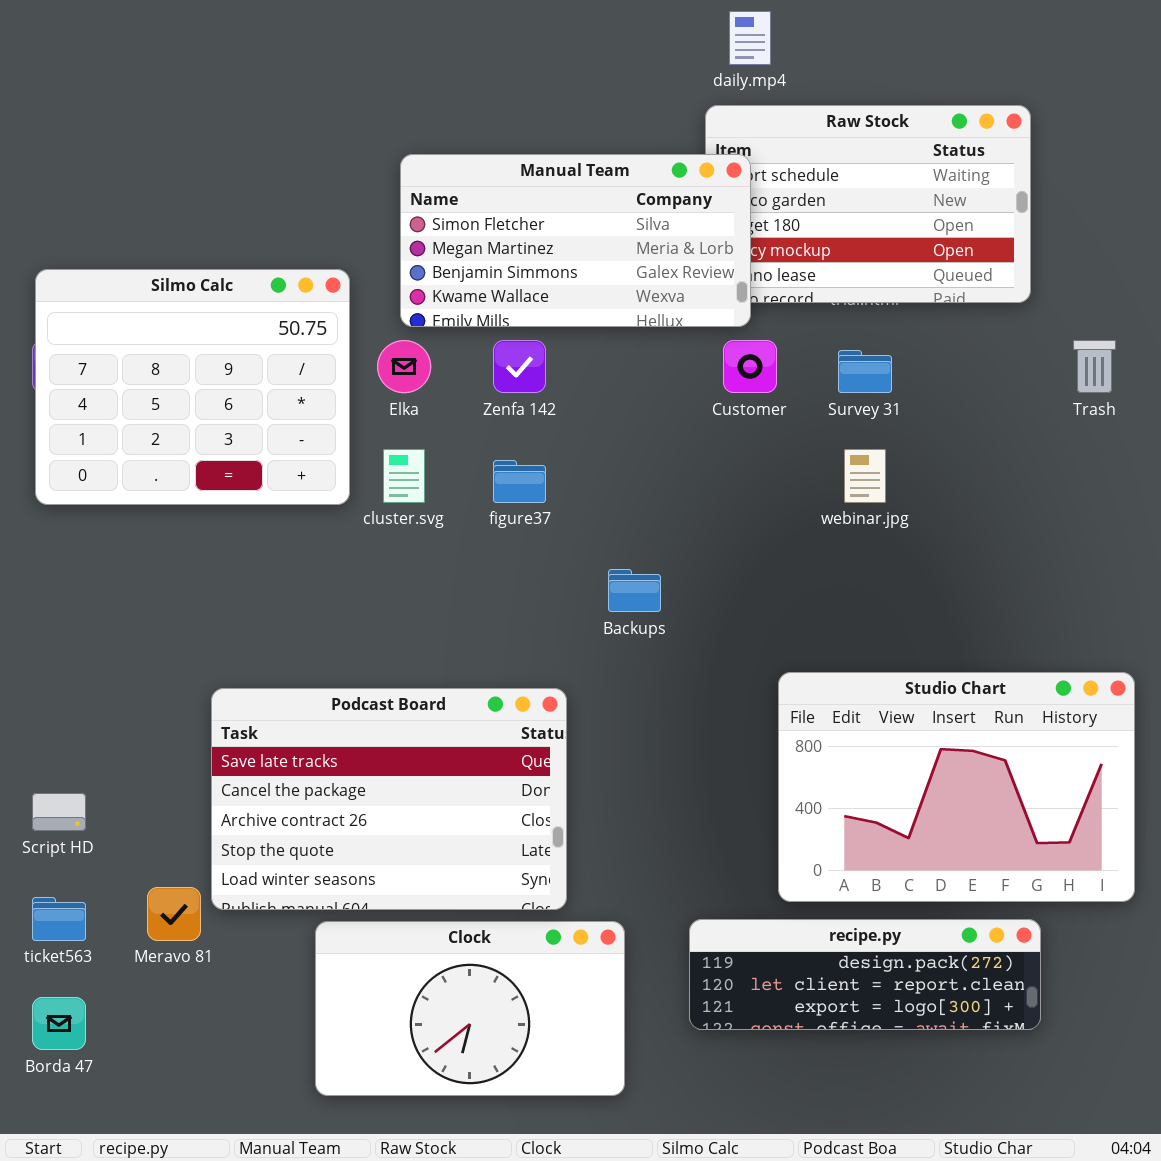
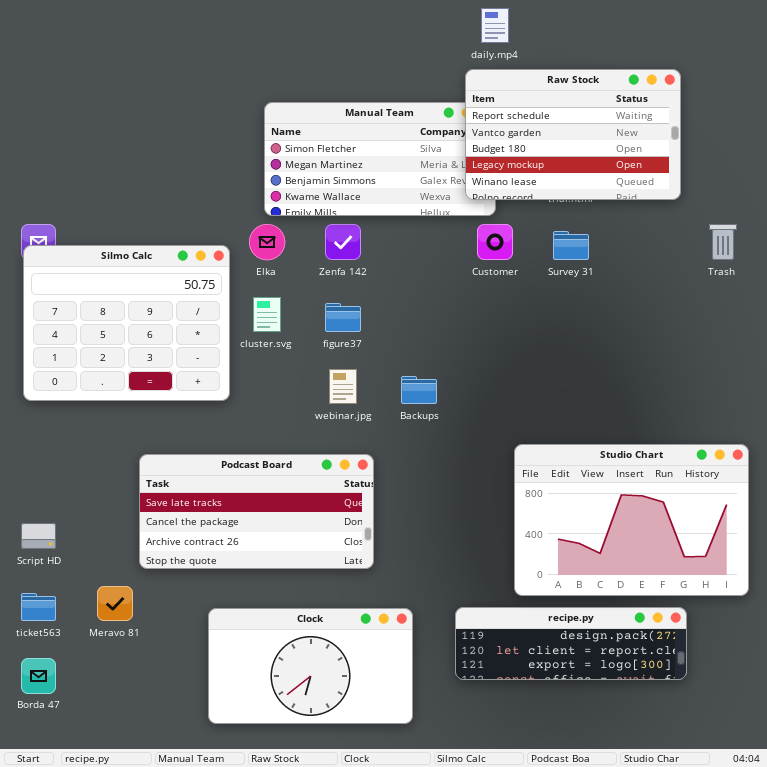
Raw Stock: [705,105,1031,303] -> [465,69,681,200], raised
Silmo Calc: [35,269,350,505] -> [23,245,230,401], moved
webinar.jpg: [844,449,886,503] -> [329,369,357,404], moved
Podcast Board: [211,688,567,910] -> [139,454,374,569], resized

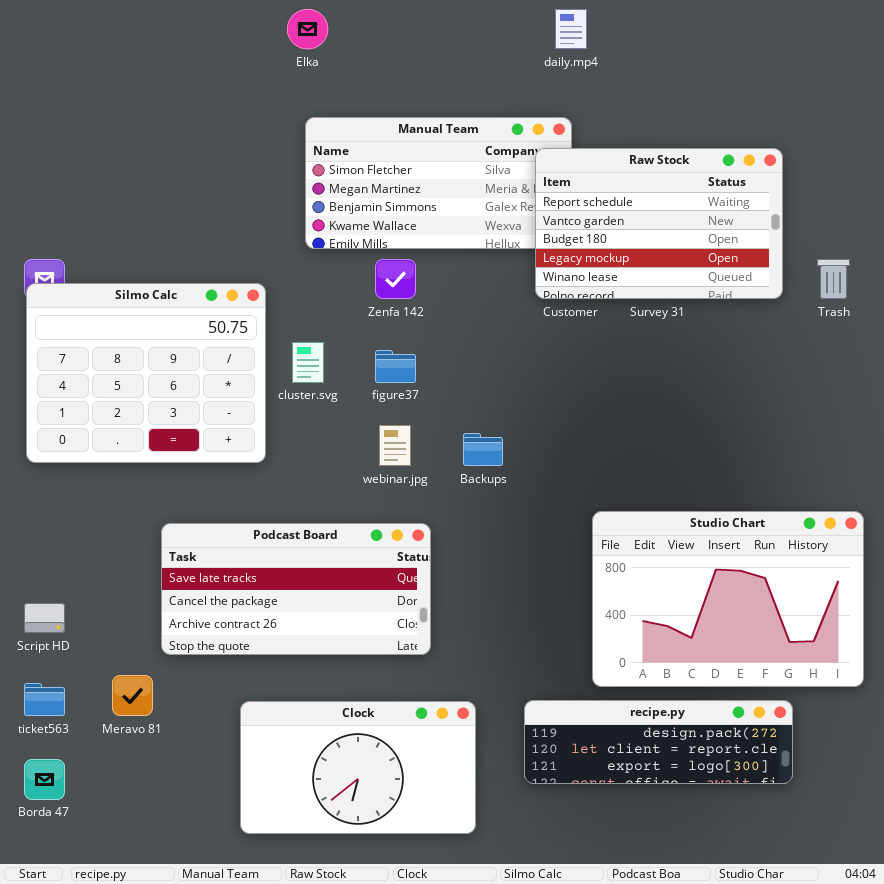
Raw Stock: [465,69,681,200] -> [535,148,783,299], moved
Elka: [249,224,285,260] -> [287,9,328,49], moved

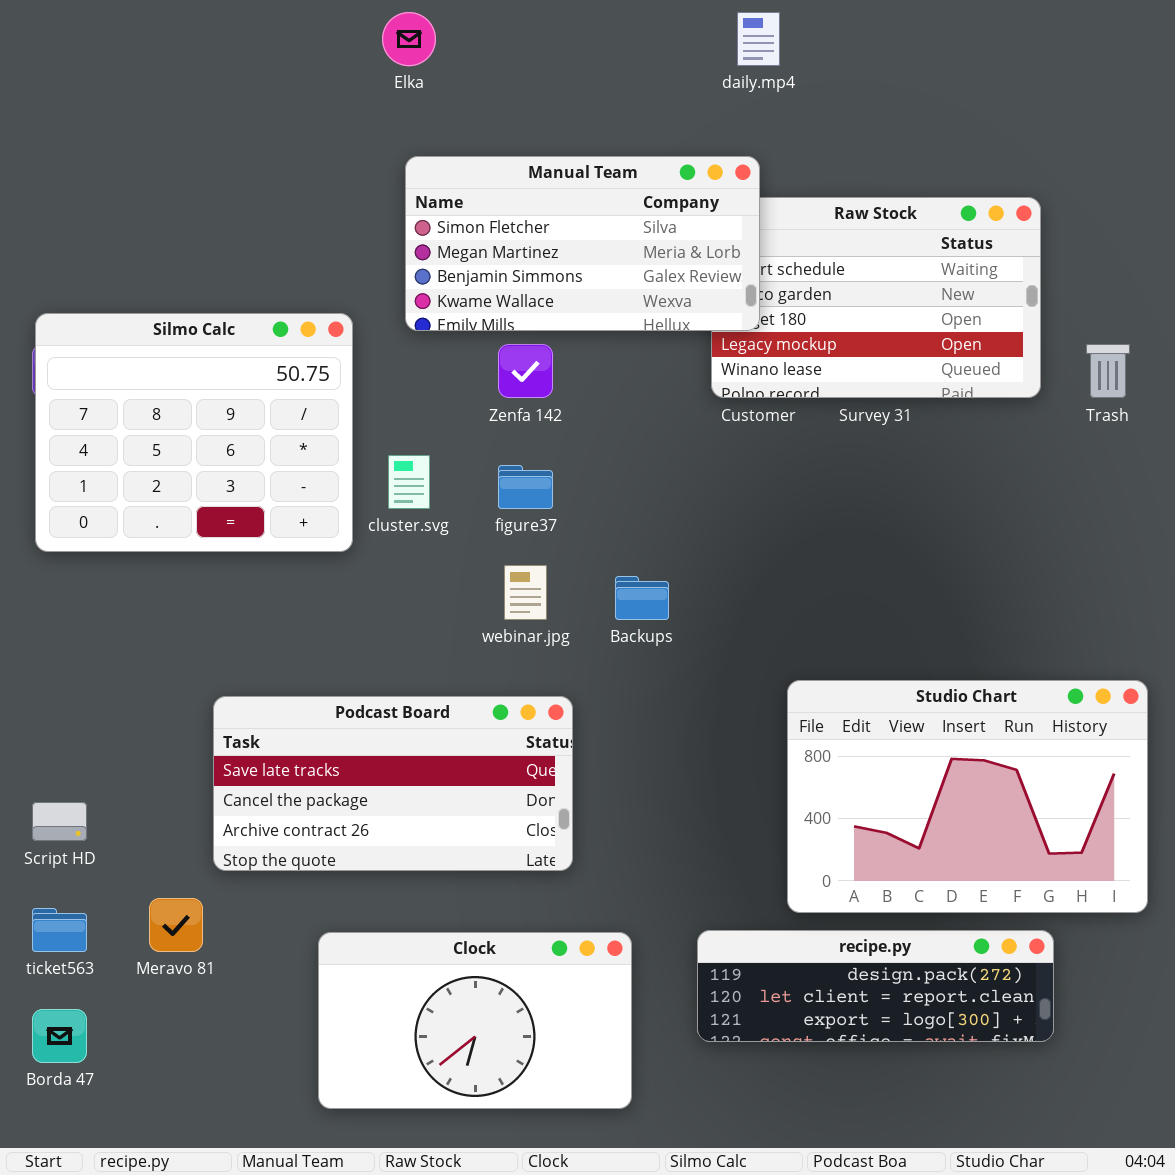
Manual Team: [305,117,572,249] -> [405,156,760,331], raised
Silmo Calc: [26,283,266,463] -> [35,313,353,552], moved

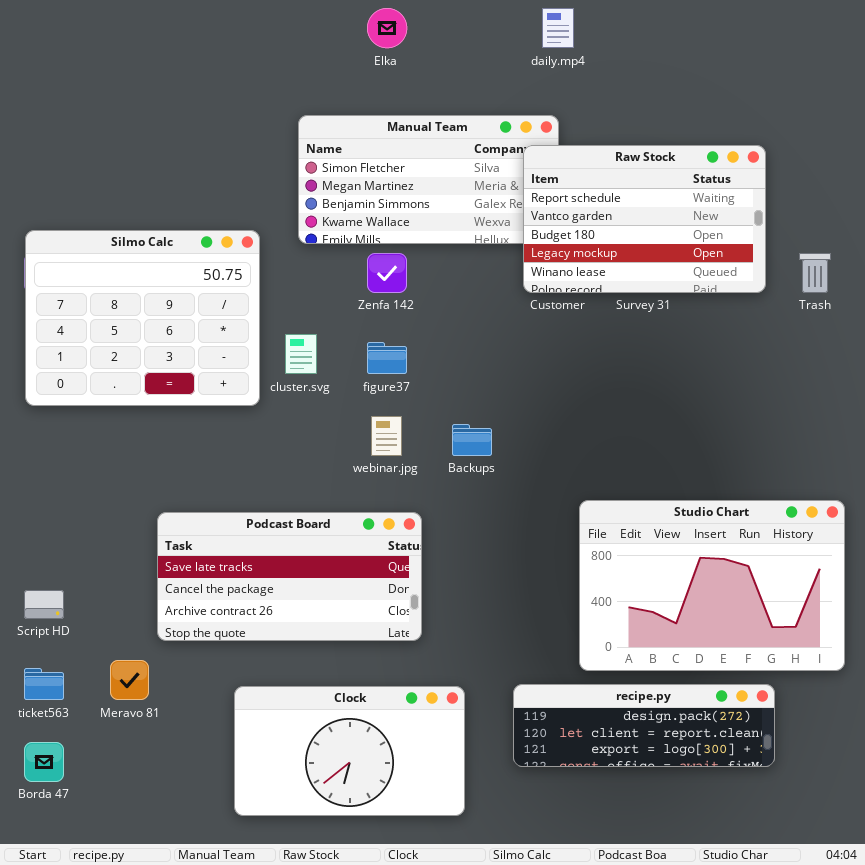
Elka: [382,12,436,66] -> [367,8,407,48], moved
Raw Stock: [711,197,1041,398] -> [523,145,766,293], raised

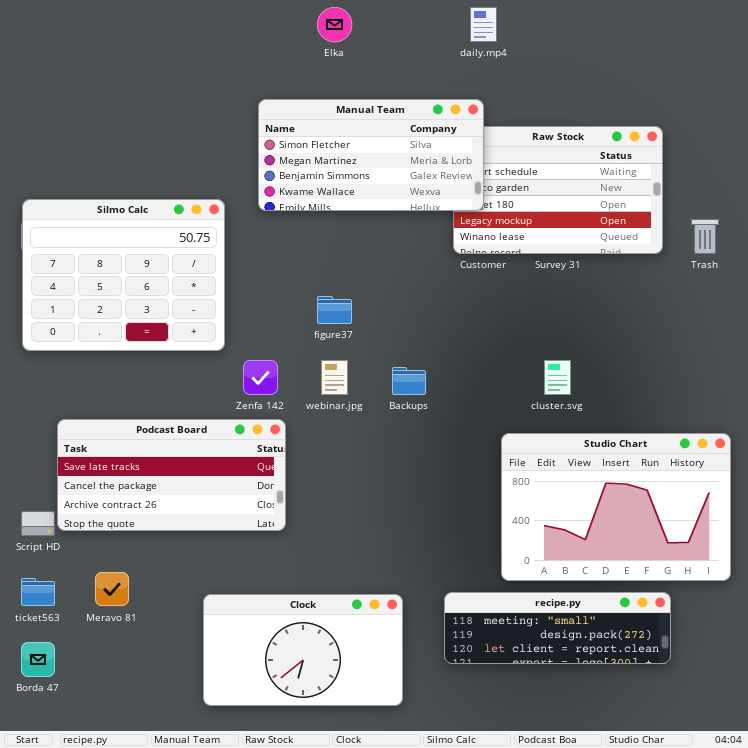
Manual Team: [298,115,559,244] -> [258,99,484,211], raised
Zenfa 142: [367,253,407,293] -> [243,360,278,395], moved
cluster.svg: [285,334,317,374] -> [544,360,571,395], moved
Podcast Board: [157,512,422,641] -> [57,419,286,531], moved
recipe.py: [513,684,775,767] -> [444,592,671,664], scrolled up 1 row

